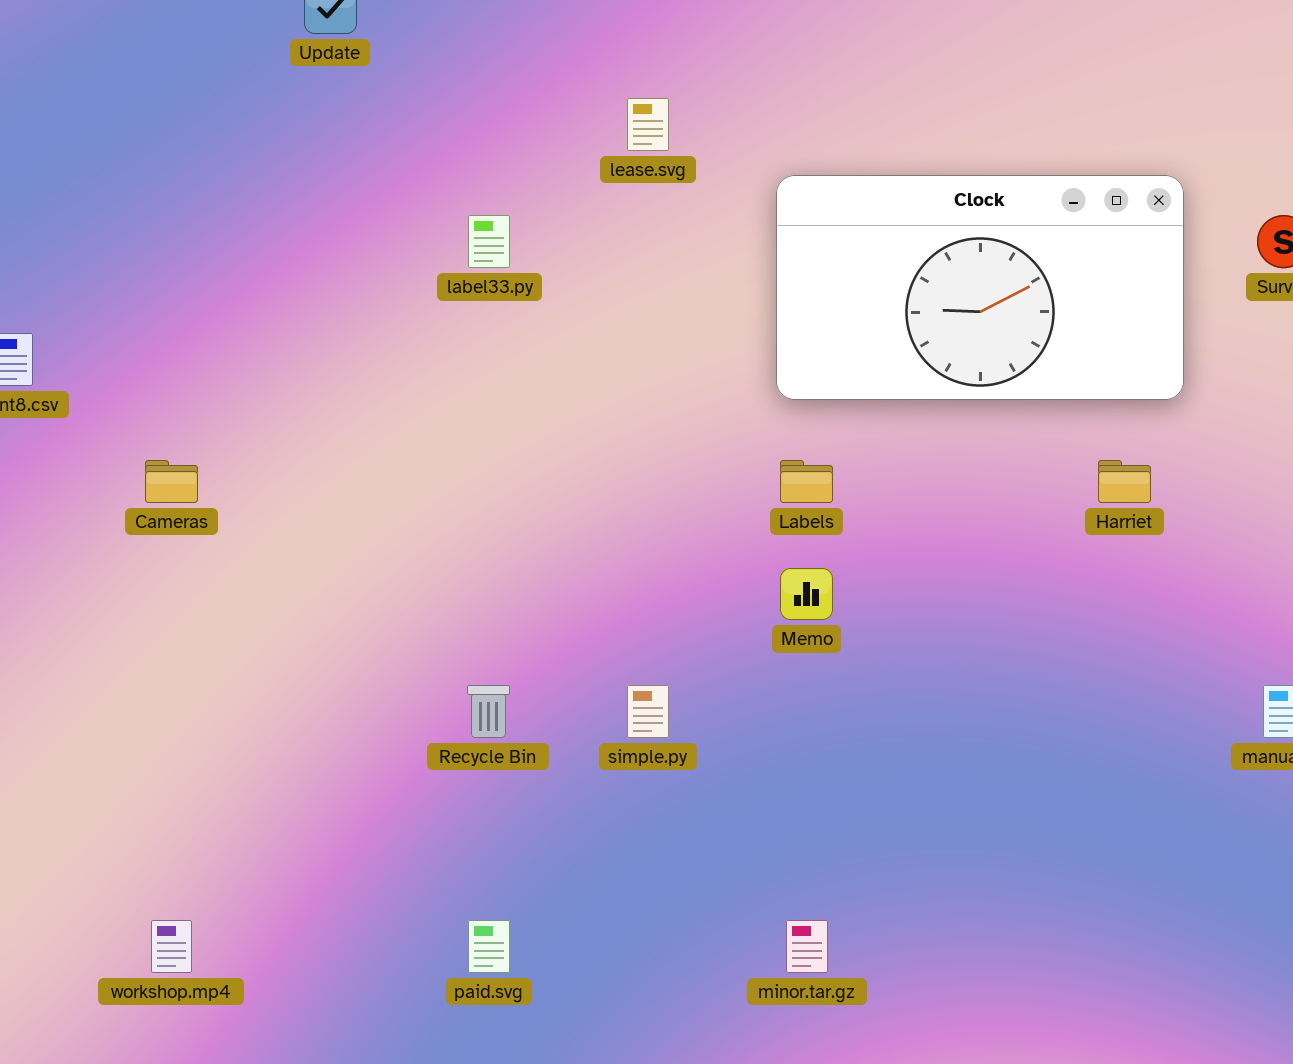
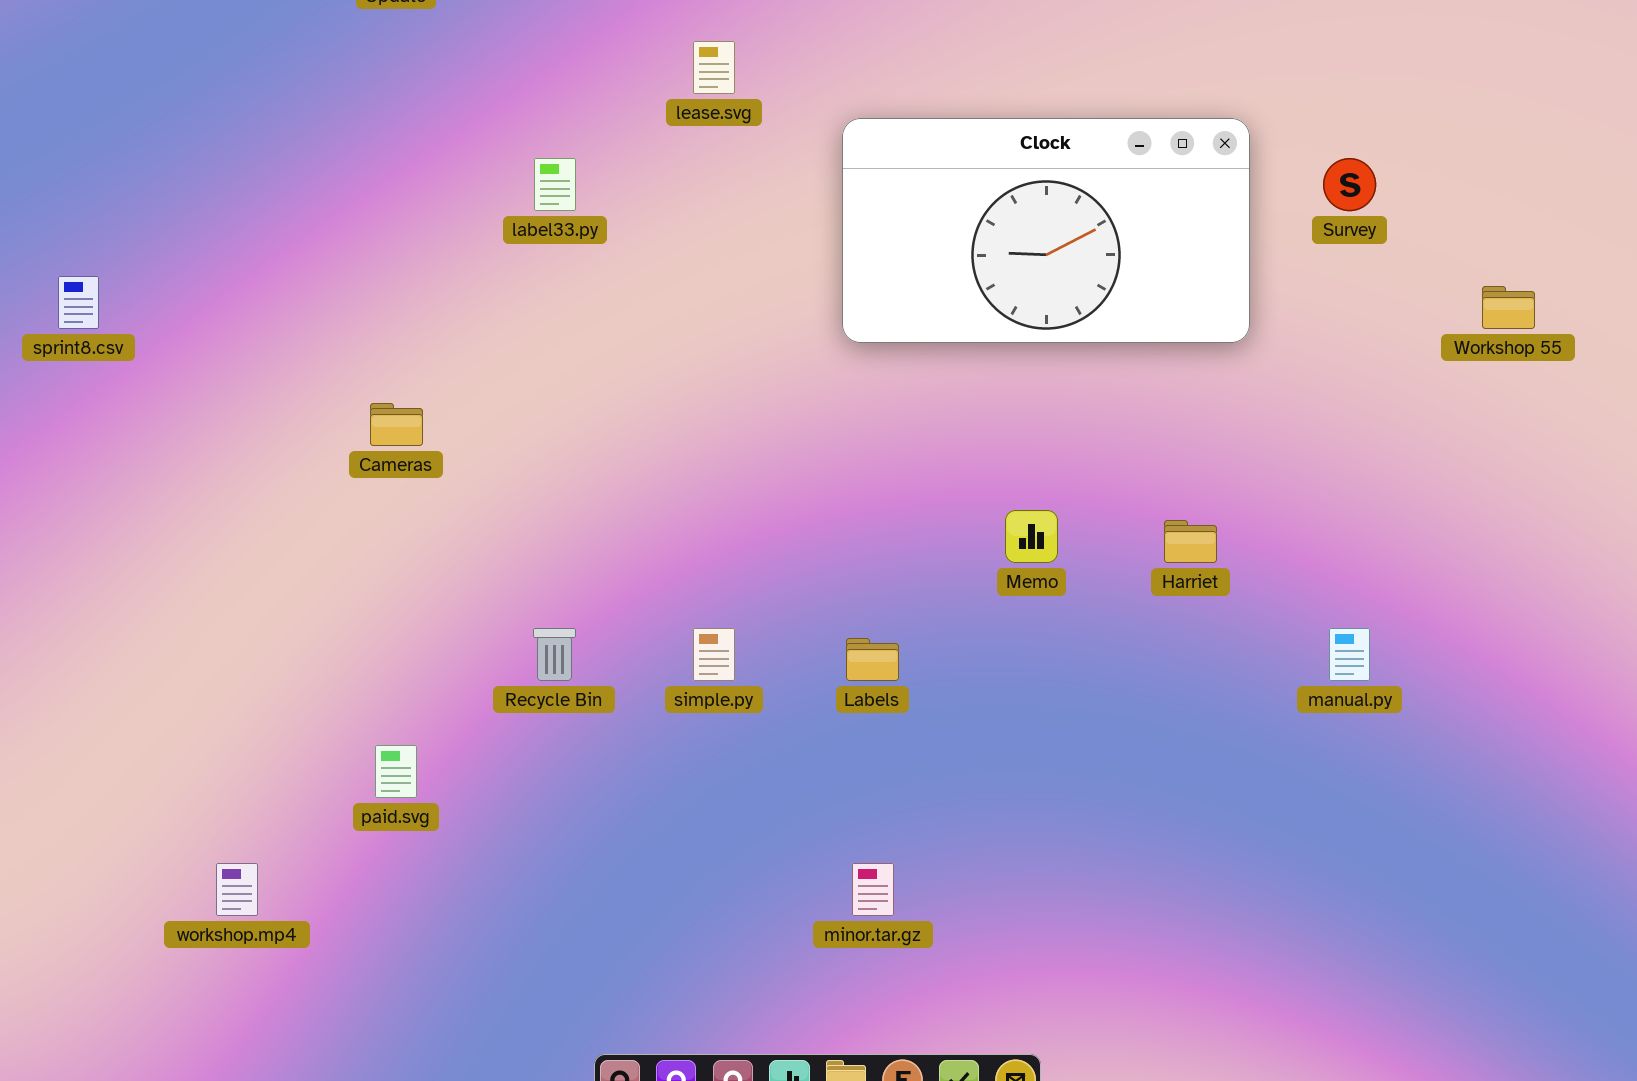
Cameras: [145,460,198,503] -> [370,403,423,446], moved
Labels: [780,460,833,503] -> [846,638,899,681], moved
Harriet: [1098,460,1151,503] -> [1164,520,1217,563], moved
Memo: [780,568,833,620] -> [1005,510,1058,563], moved
paid.svg: [468,920,510,973] -> [375,745,417,798], moved

